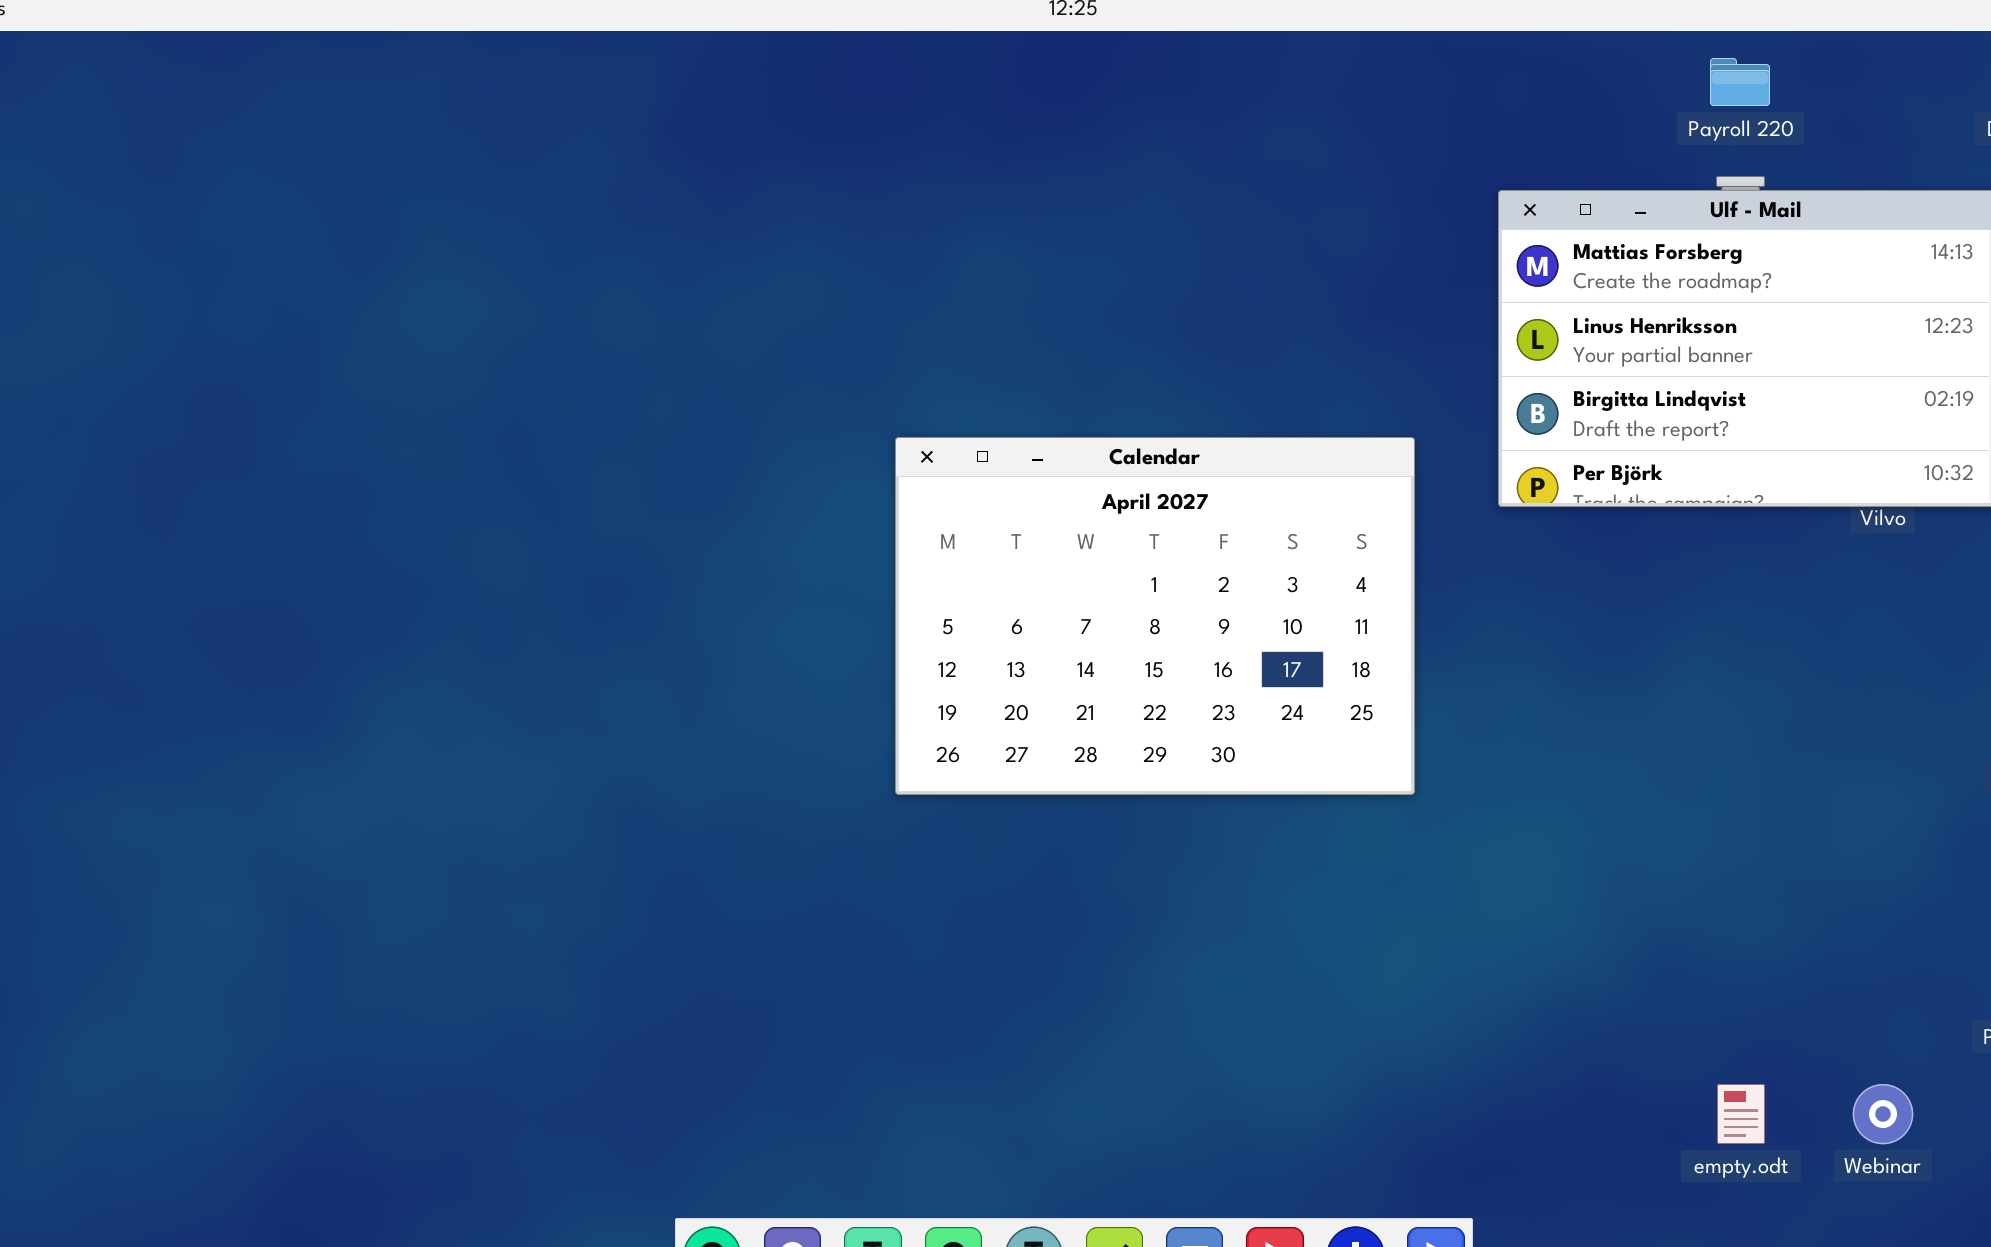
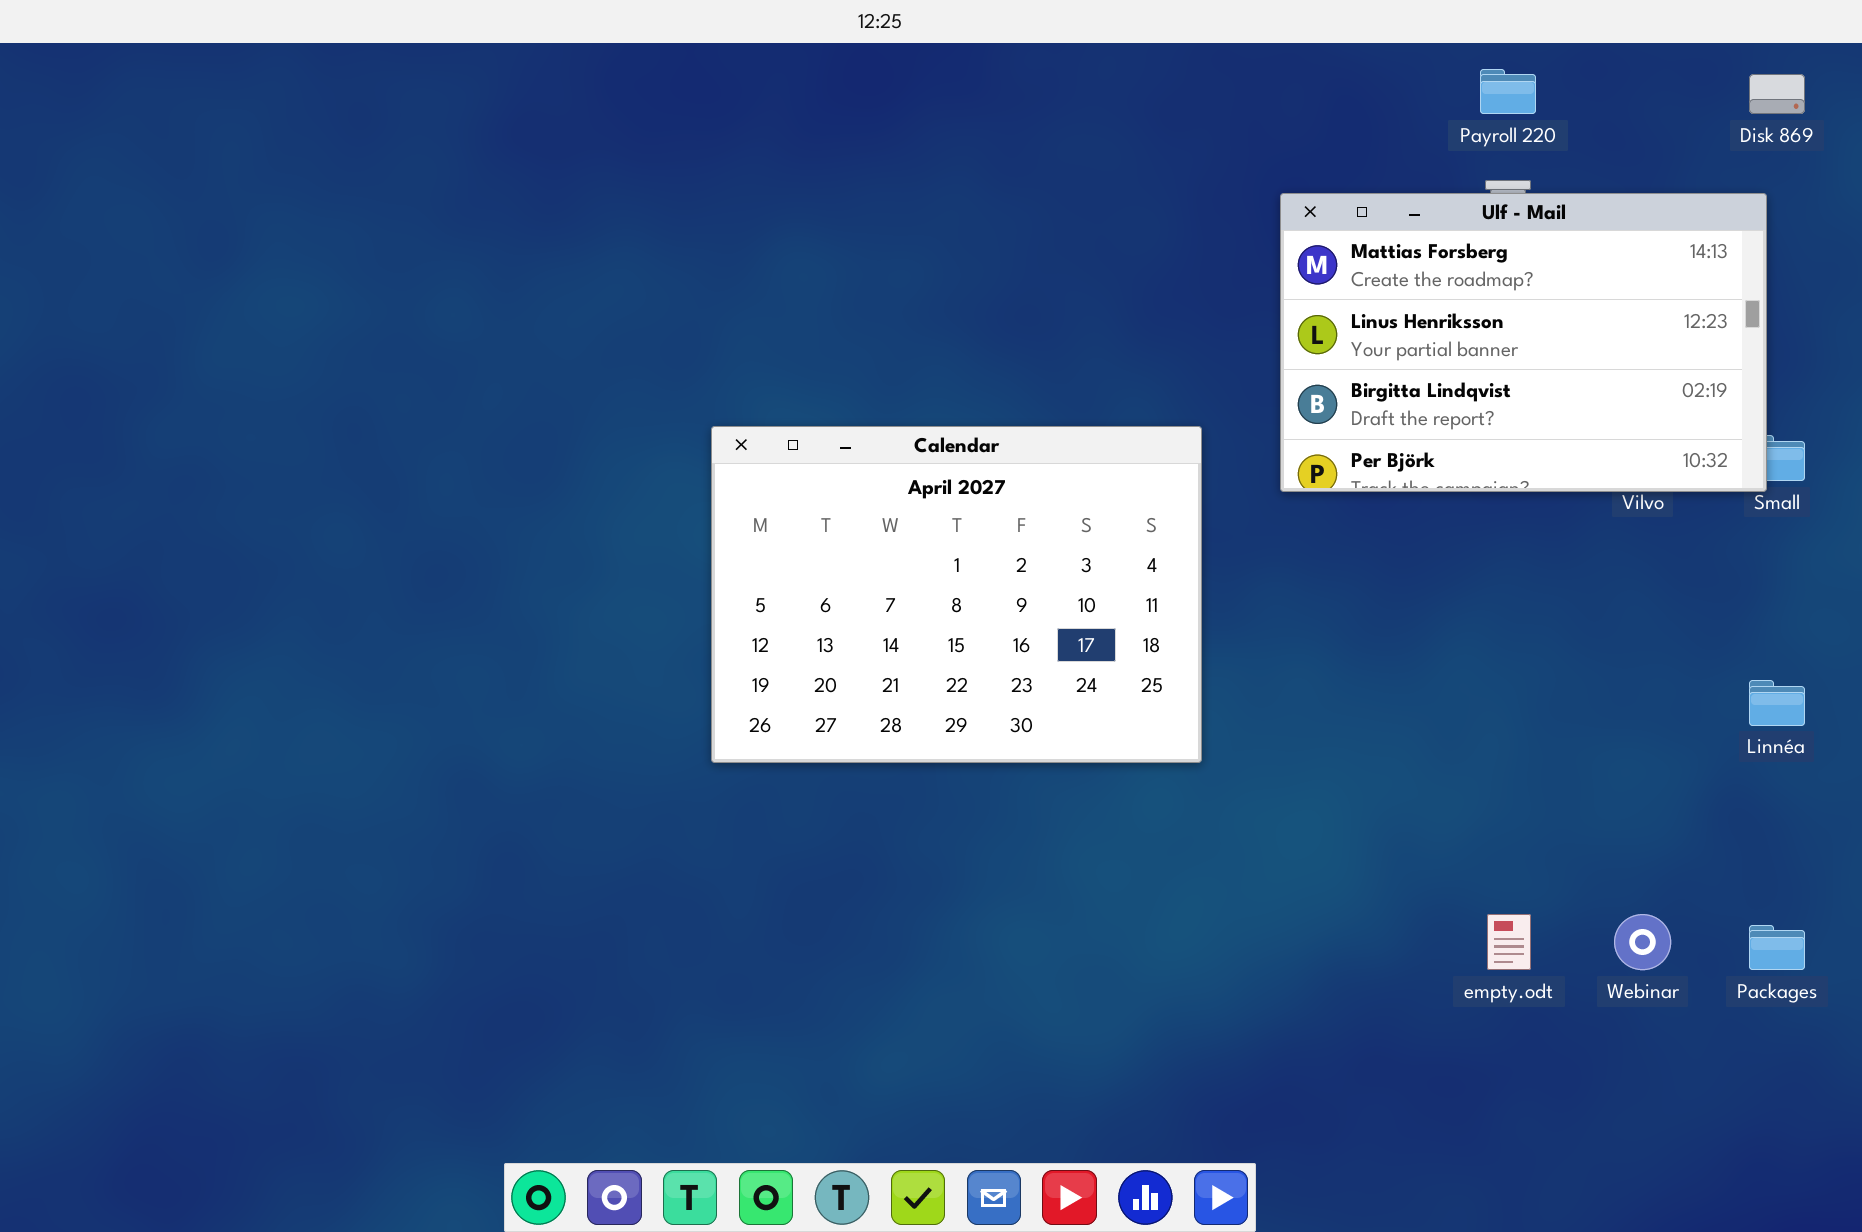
empty.odt: [1717,1084,1765,1144] -> [1487,914,1531,970], moved
Webinar: [1853,1084,1913,1144] -> [1614,914,1671,970], moved

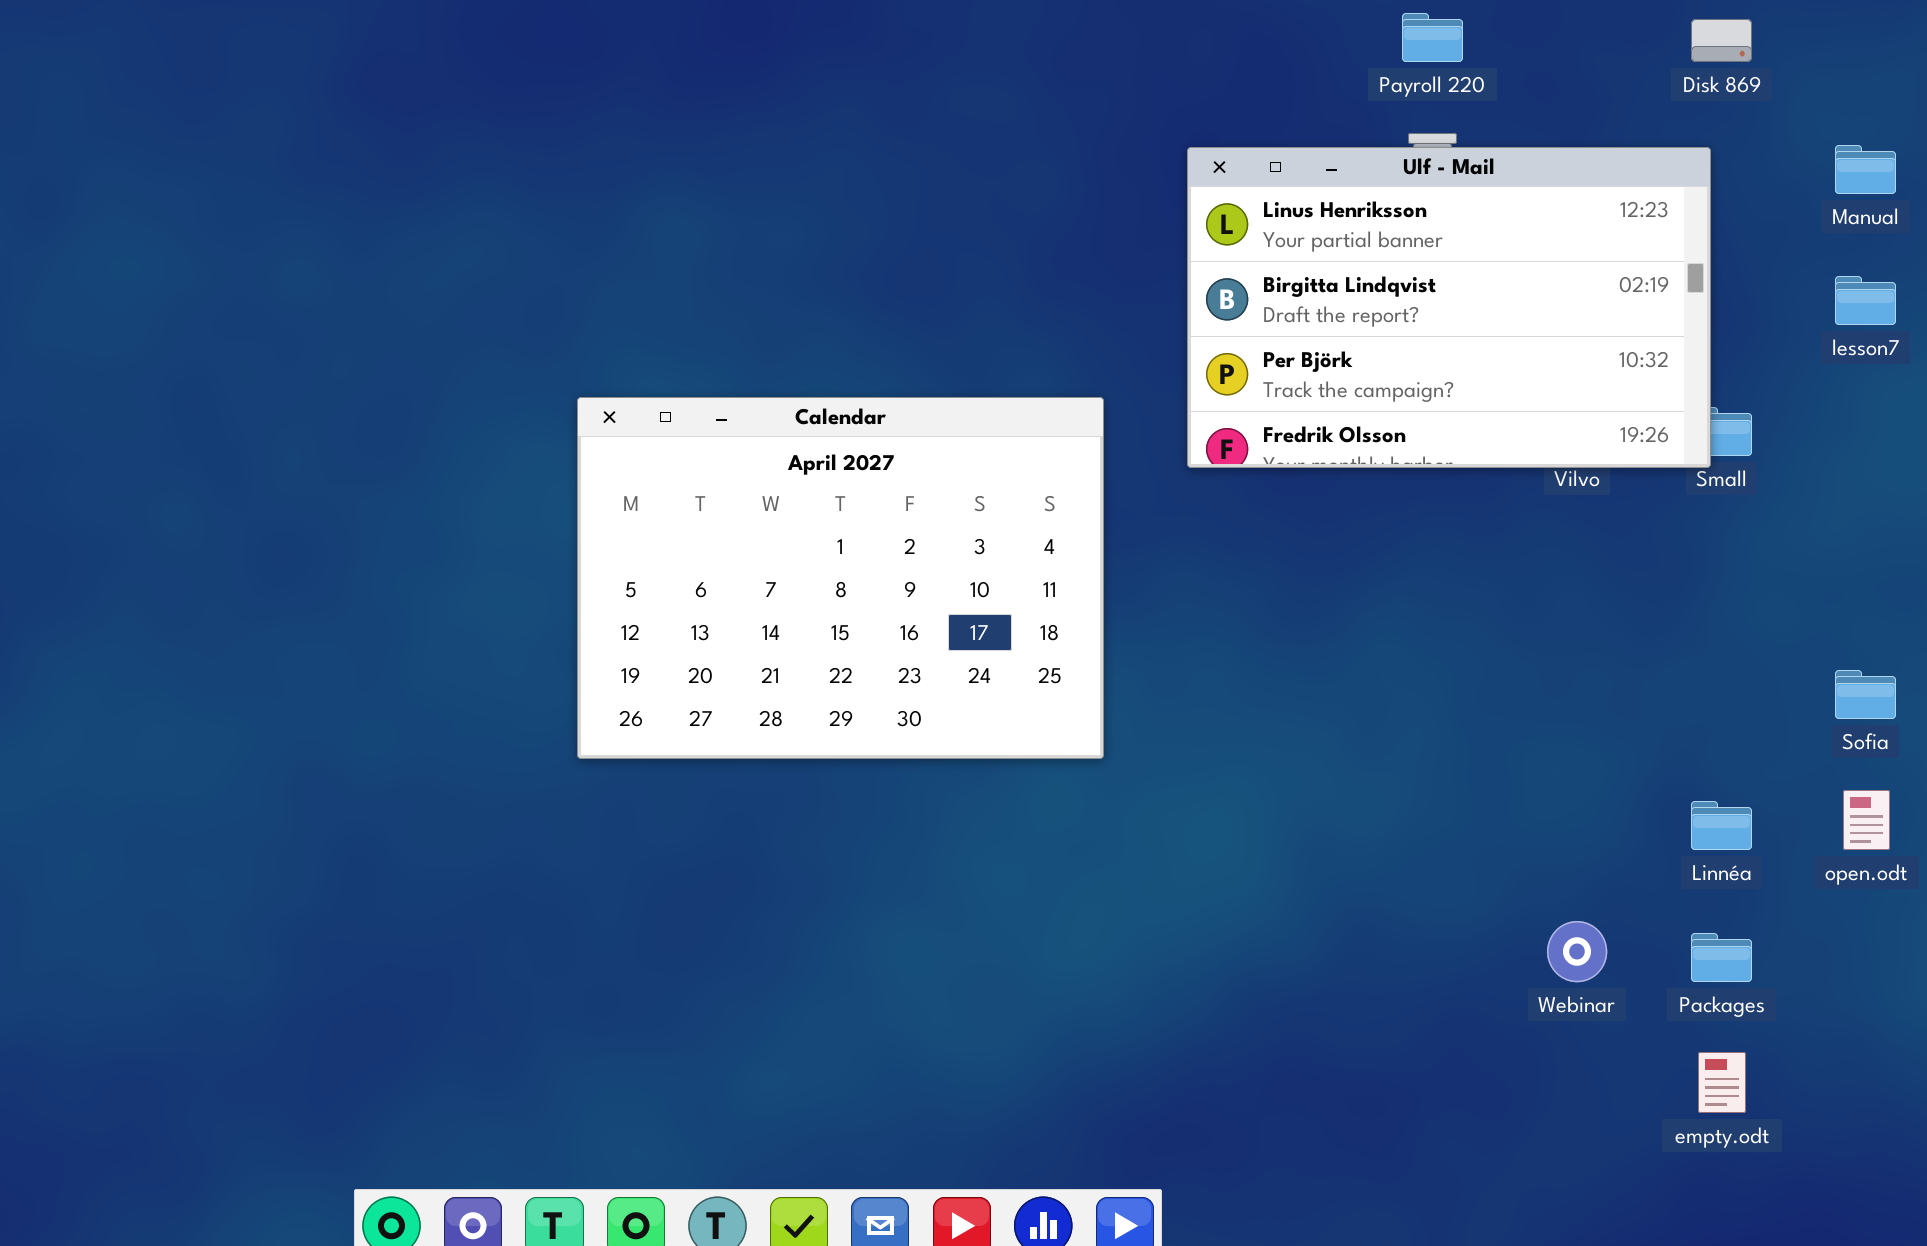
Ulf - Mail: [1280,193,1767,492] -> [1187,147,1711,468], scrolled down 1 row
Linnéa: [1749,680,1805,726] -> [1691,801,1752,850], moved
empty.odt: [1487,914,1531,970] -> [1698,1052,1746,1113], moved

